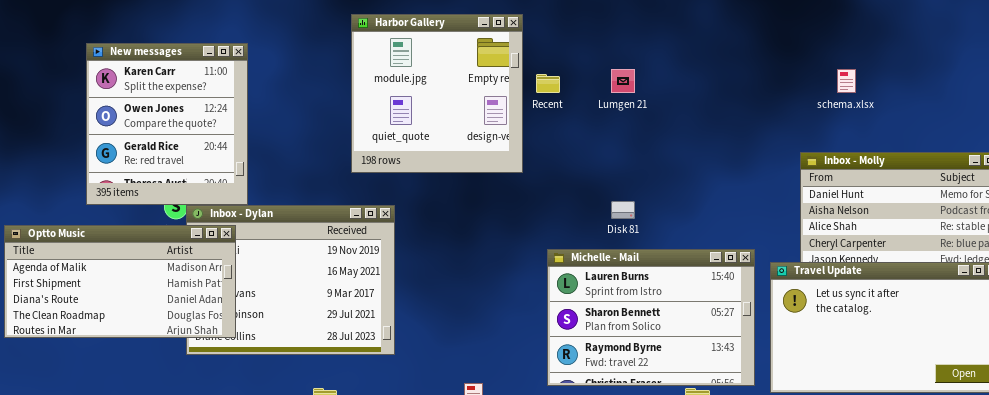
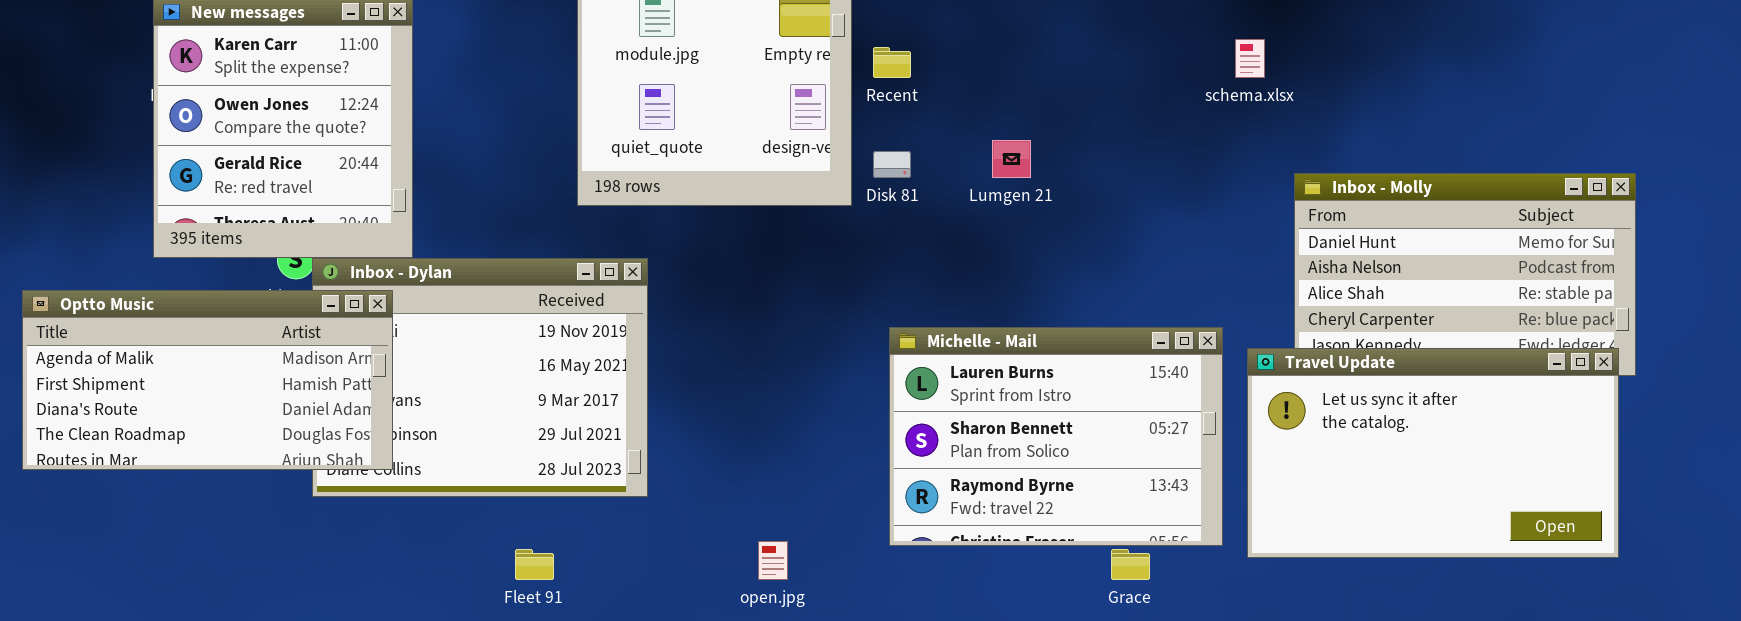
Lumgen 21: [611,69,635,93] -> [992,140,1031,178], moved
schema.xlsx: [837,69,856,93] -> [1235,39,1265,78], moved
Disk 81: [611,201,635,219] -> [873,151,911,178], moved

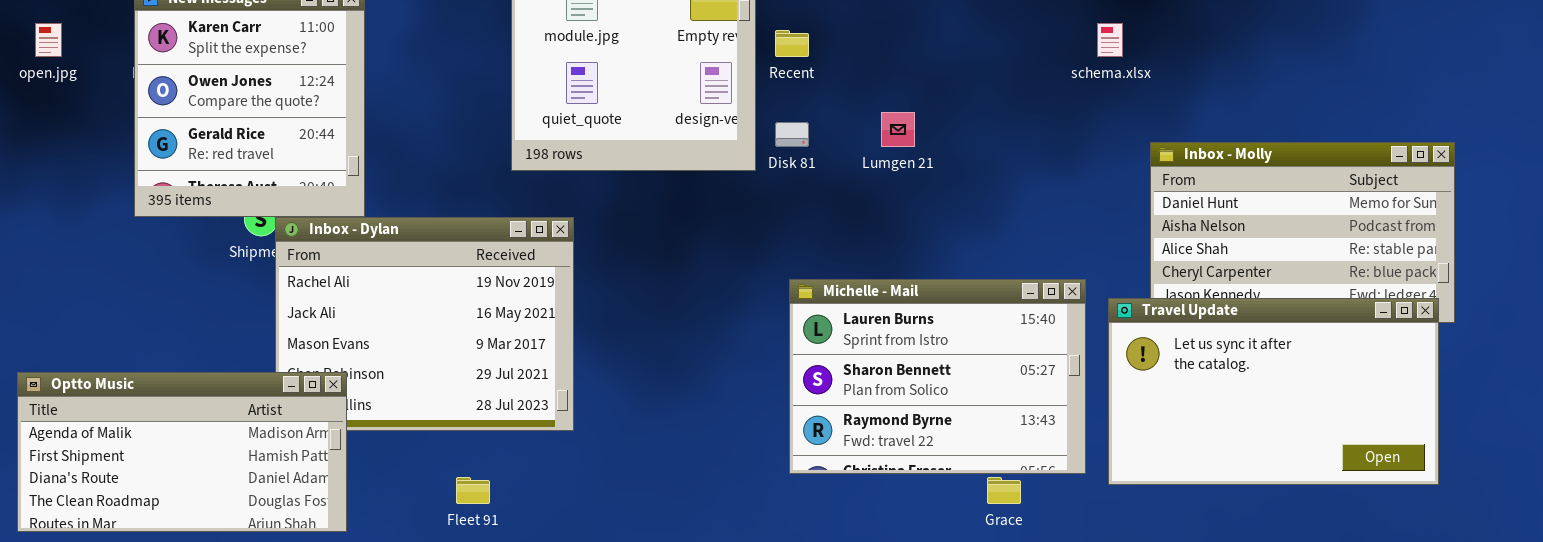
Optto Music: [22,290,393,470] -> [17,372,347,532], moved
open.jpg: [758,541,788,580] -> [35,23,62,57], moved

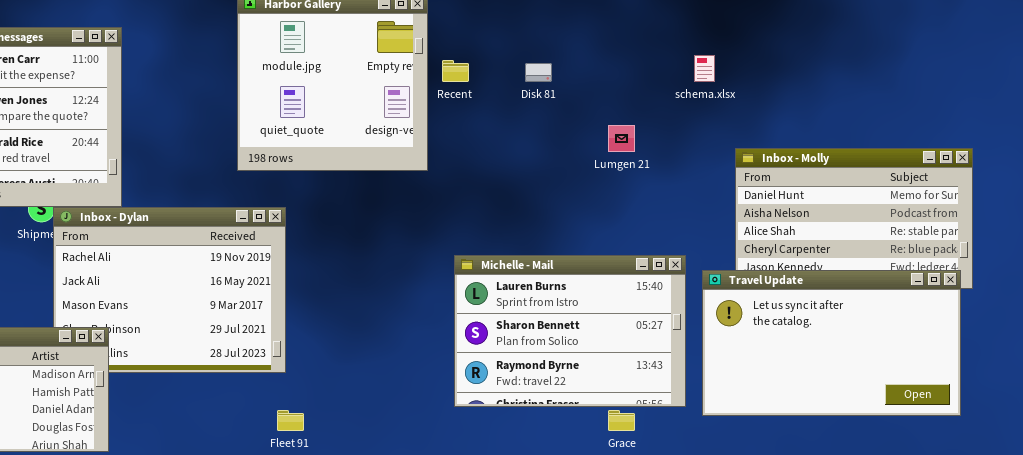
Lumgen 21: [881,112,915,147] -> [608,125,635,152], moved
Disk 81: [775,122,809,147] -> [525,63,552,82], moved
Fleet 91: [456,477,490,504] -> [277,410,304,431], moved

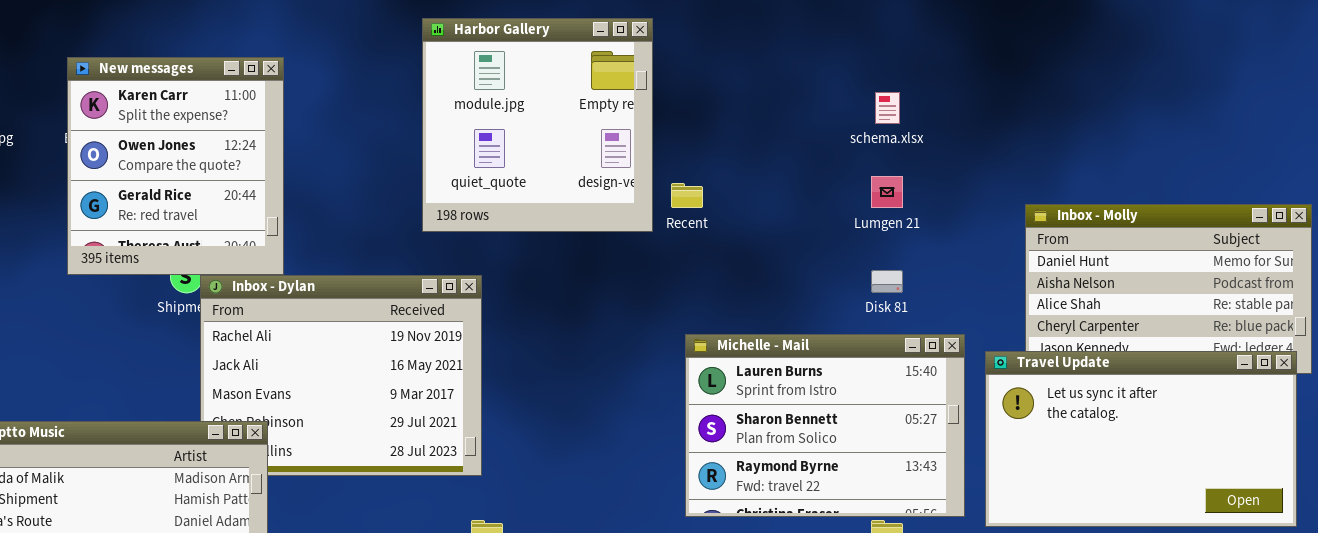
schema.xlsx: [694,55,715,82] -> [875,92,900,124], moved
Recent: [442,60,469,82] -> [671,183,703,208], moved
Disk 81: [525,63,552,82] -> [871,270,903,293], moved

